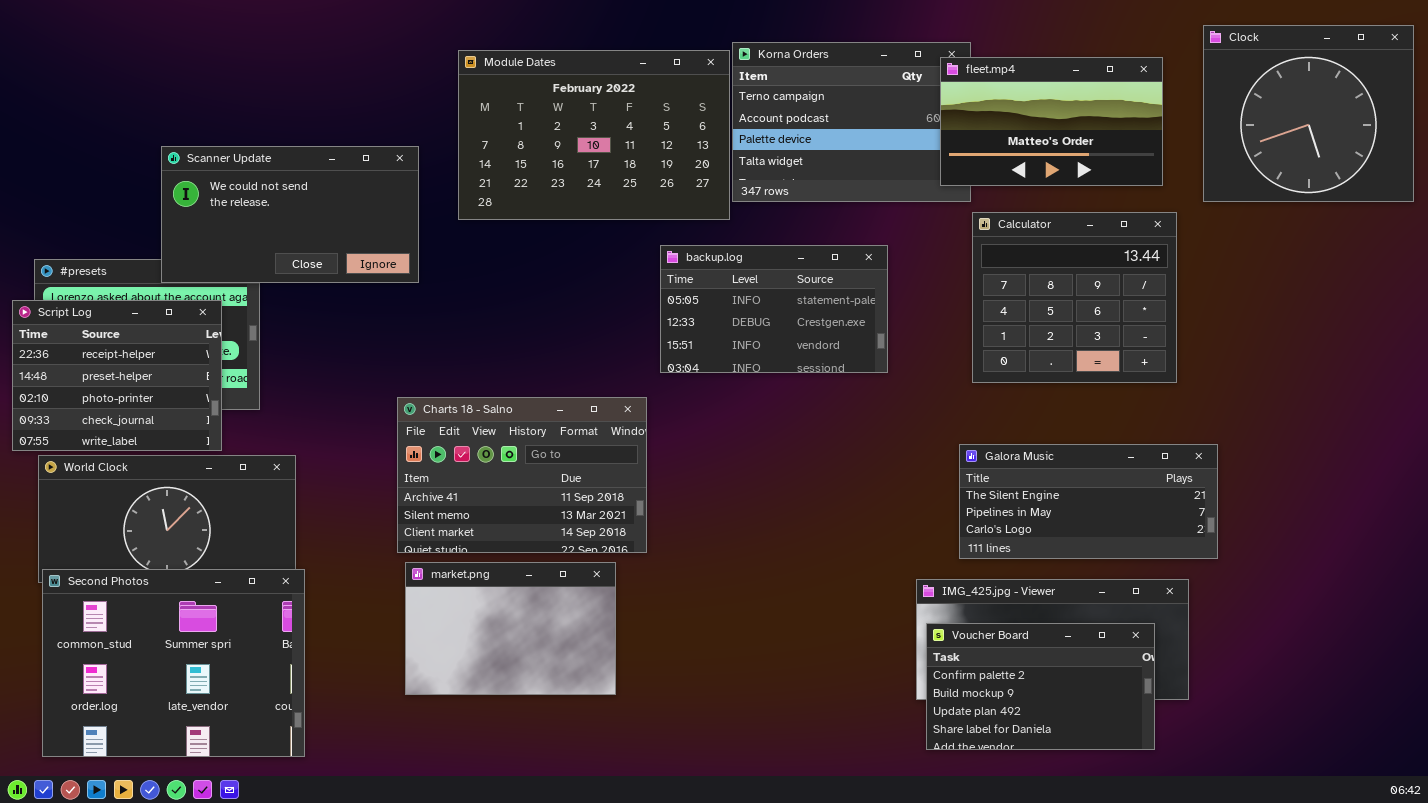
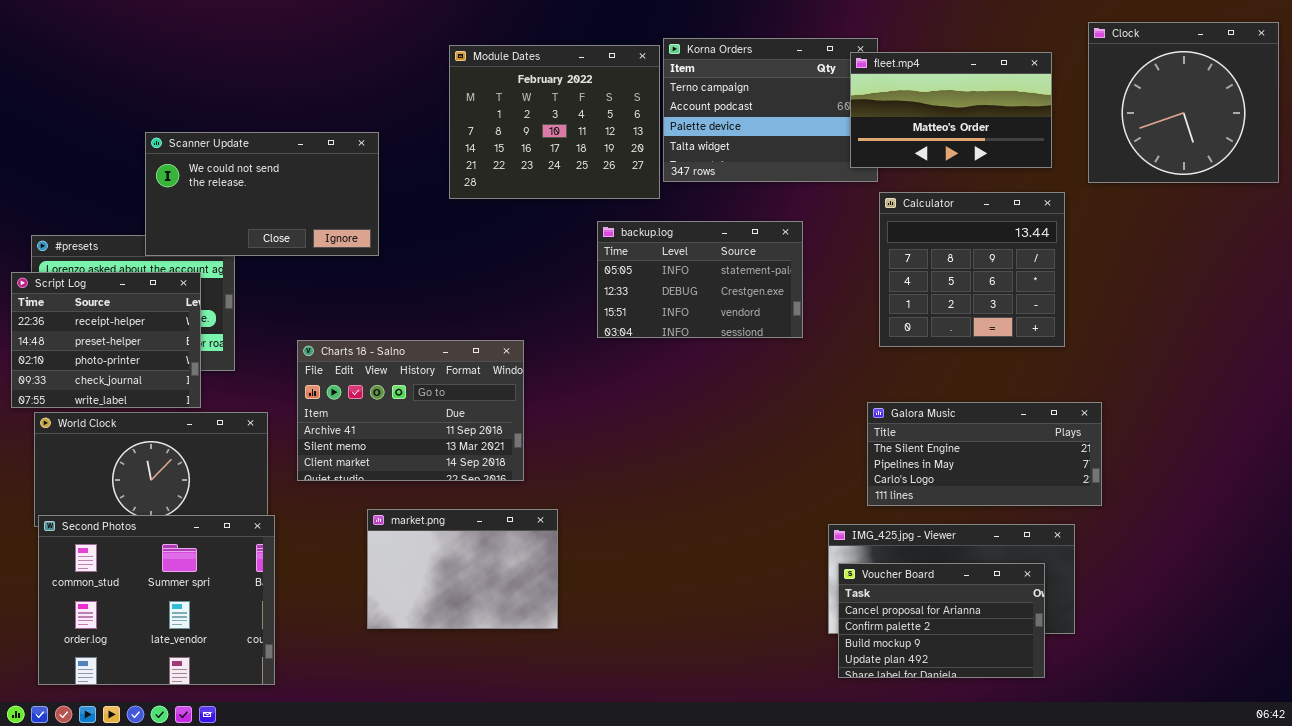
Module Dates: [458,50,730,220] -> [449,45,660,199], resized
Charts 18 - Salno: [397,397,647,553] -> [297,340,524,481], moved
Voucher Board: [926,623,1155,750] -> [838,563,1045,678], scrolled up 1 row

